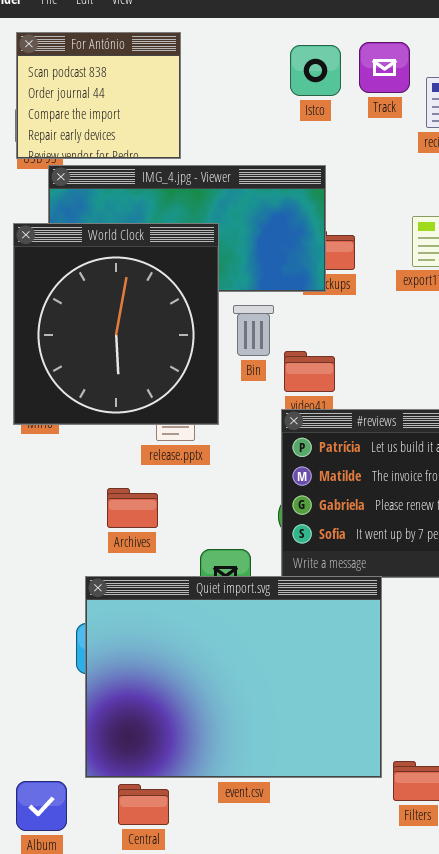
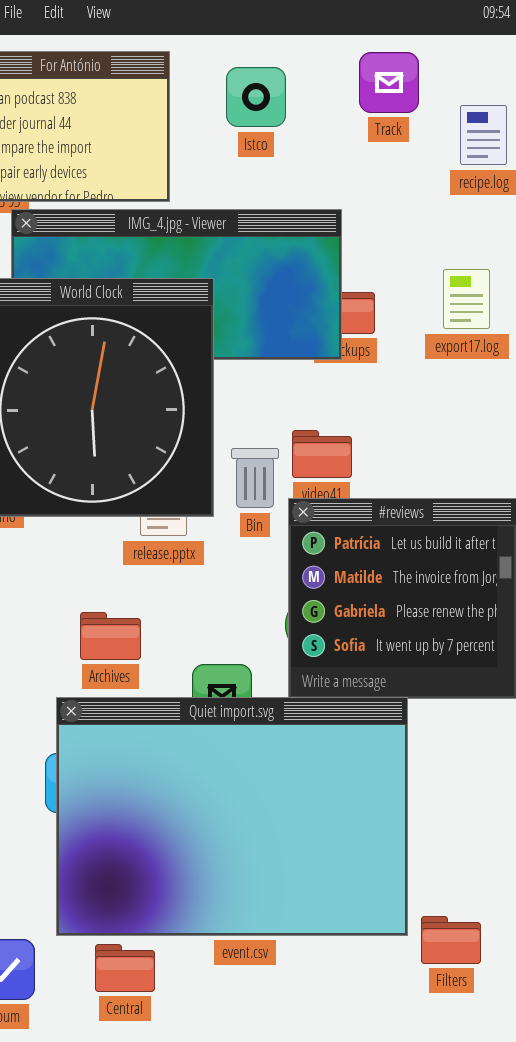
Track: [359,42,410,93] -> [359,52,419,113], moved
Istco: [290,45,341,96] -> [226,67,286,127], moved
Bin: [233,305,274,356] -> [231,448,279,508], moved
Archives: [107,488,158,528] -> [80,612,141,660], moved

